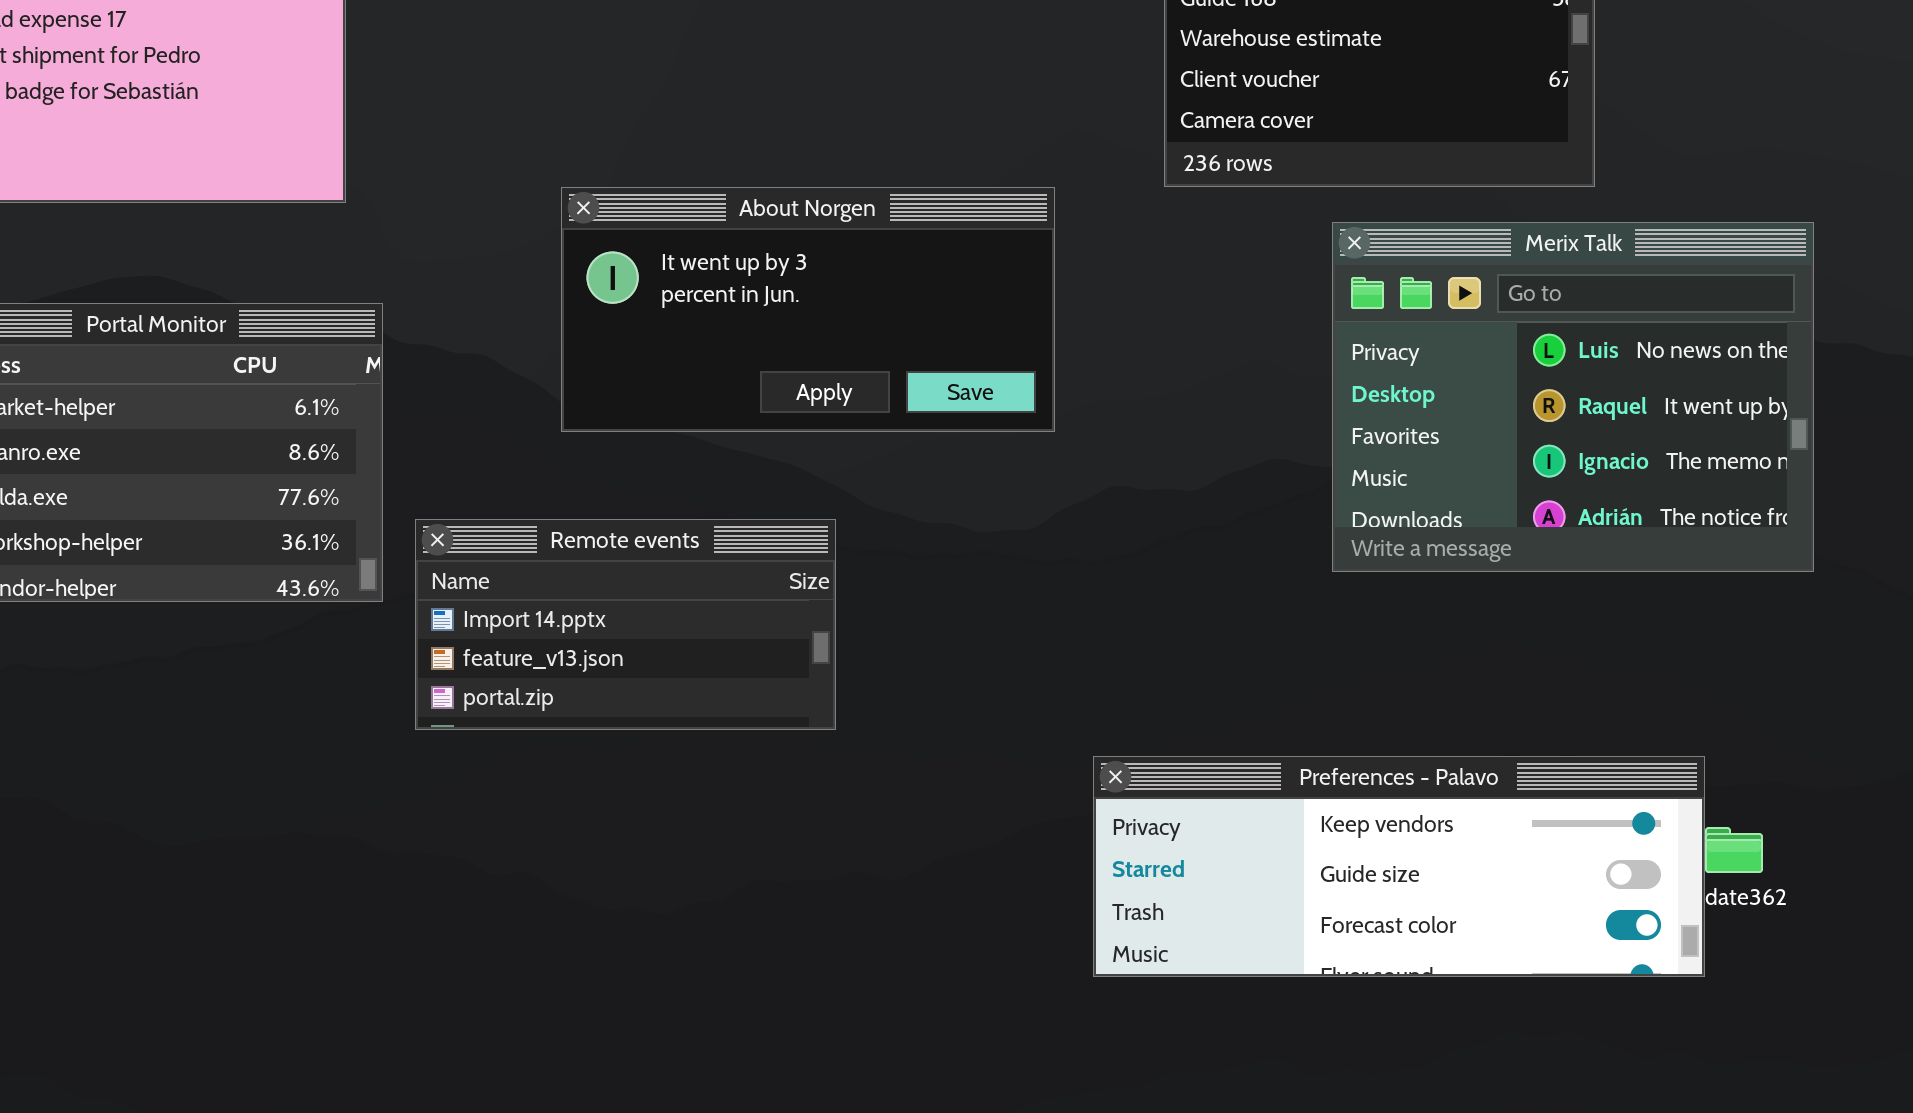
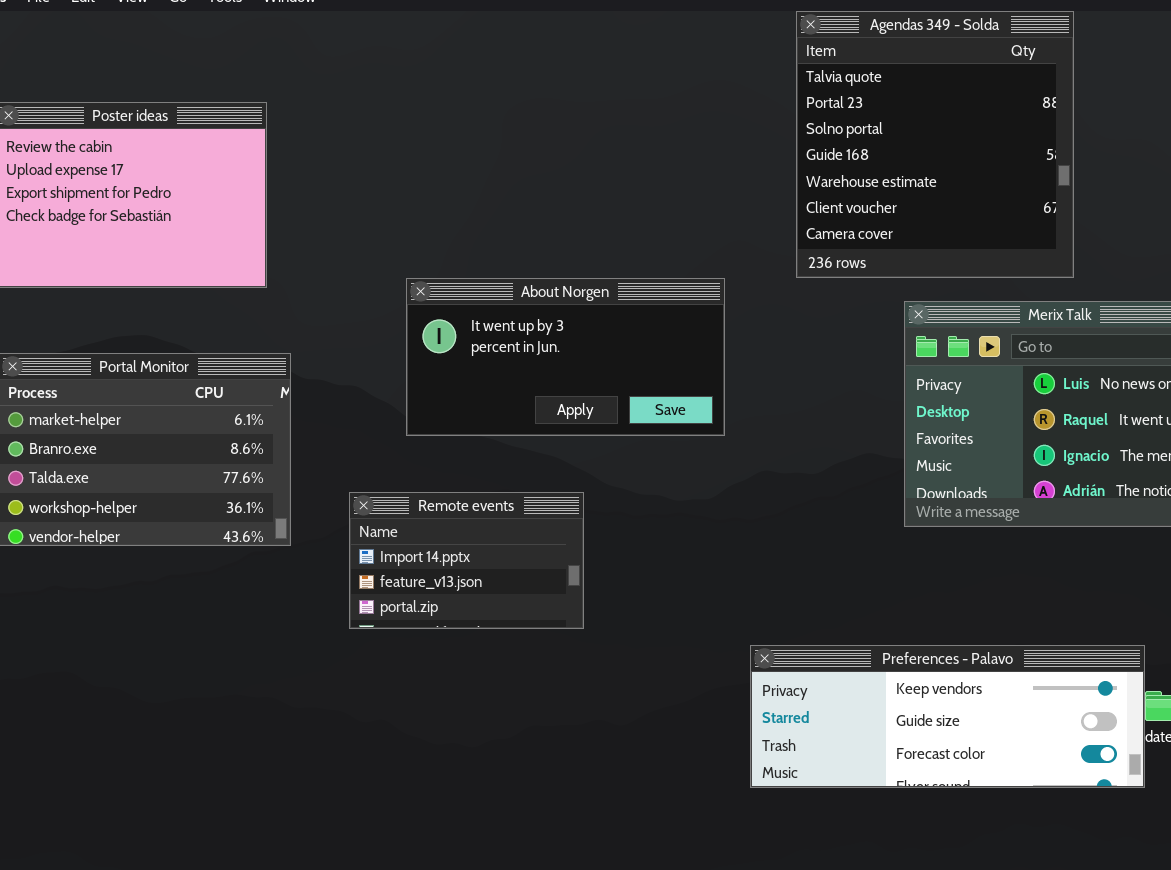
Remote events: [415,519,836,730] -> [349,492,584,629], resized

